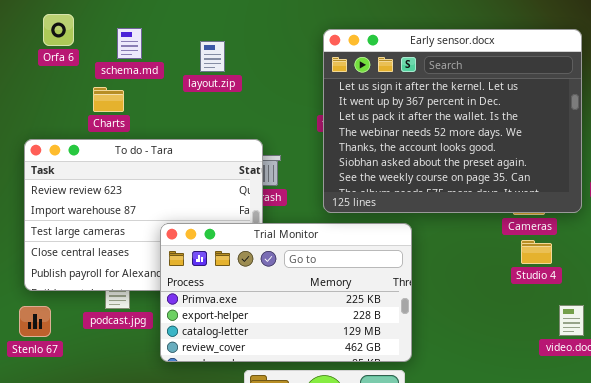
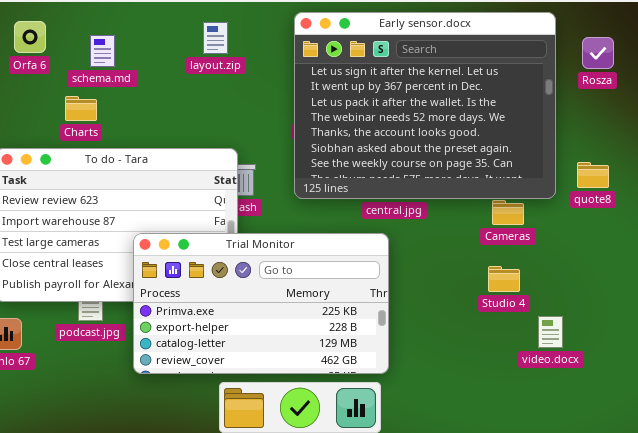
Early sensor.docx: [323,29,582,213] -> [294,12,556,199], moved
layout.zip: [200,41,225,72] -> [203,22,228,54], moved
Studio 4: [521,240,552,264] -> [488,266,520,292], moved

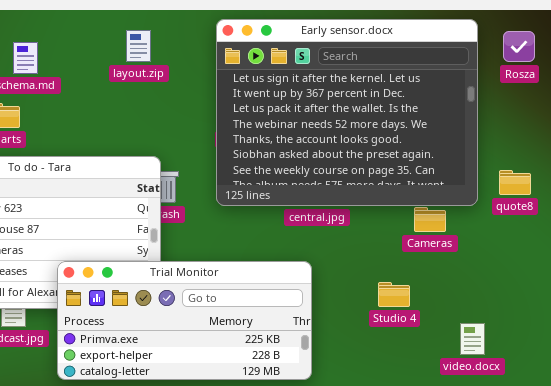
Rosza: [582,37,614,69] -> [503,31,535,62], moved
Trial Monitor: [133,233,389,374] -> [57,261,312,380], resized
Studio 4: [488,266,520,292] -> [378,282,410,307], moved

